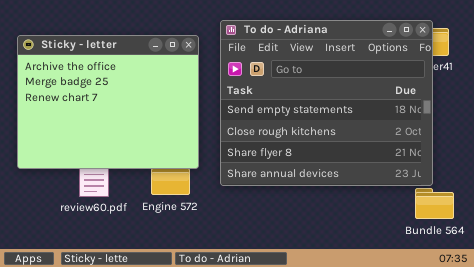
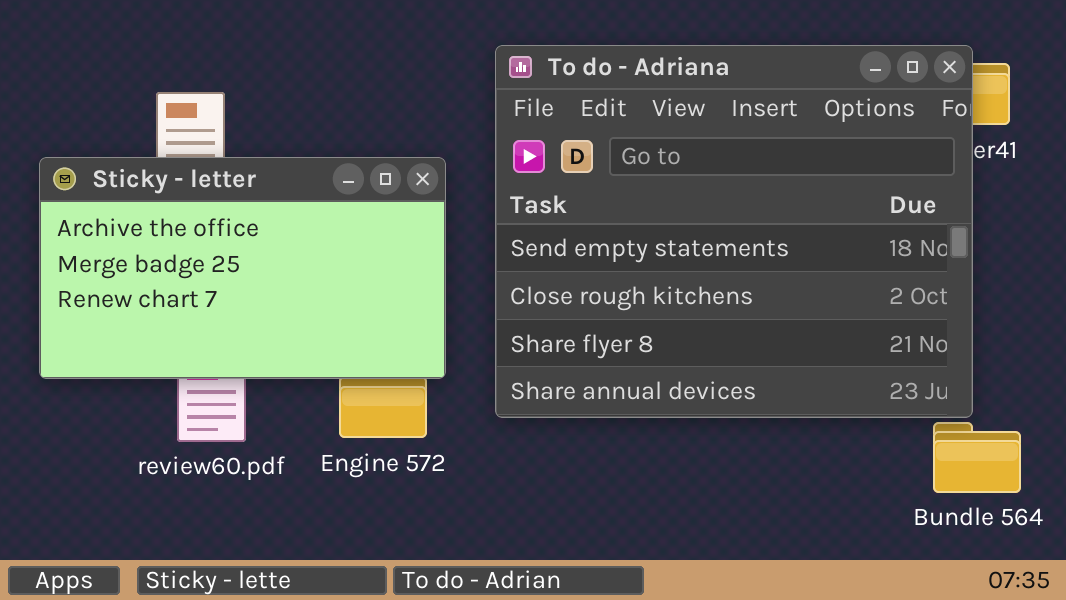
Sticky - letter: [17,35,199,169] -> [39,157,446,379], resized

